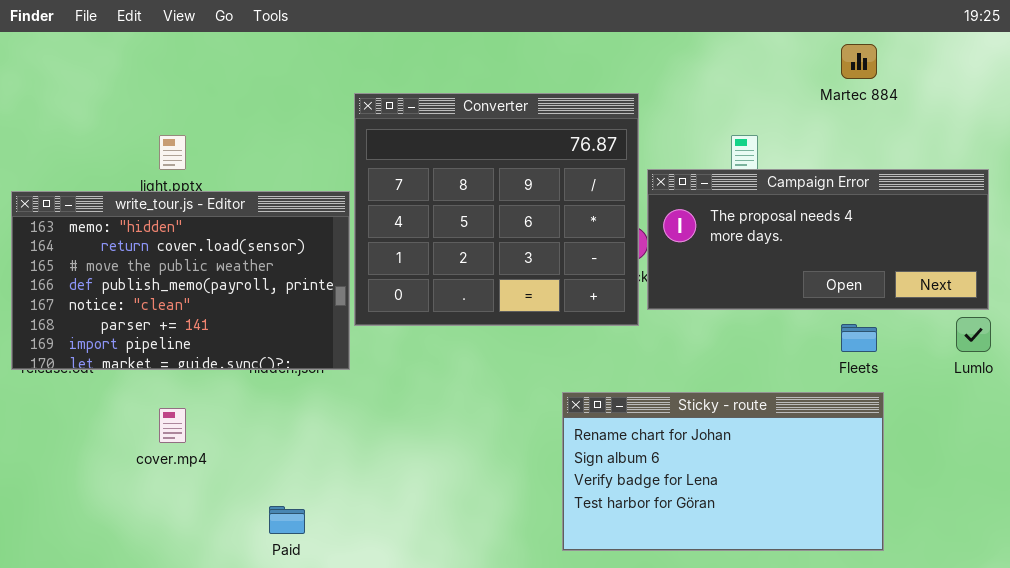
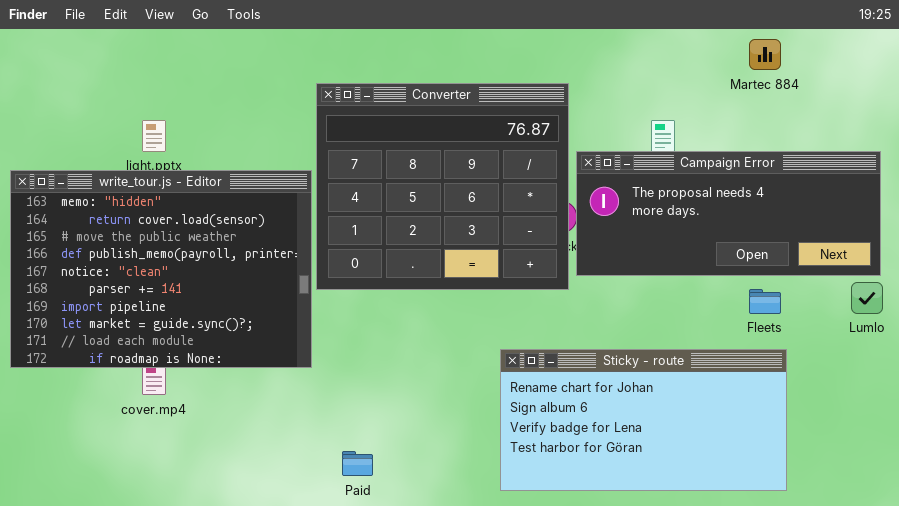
write_tour.js - Editor: [11,191,350,370] -> [10,170,312,368], resized
Paid: [269,506,305,534] -> [342,451,373,476], moved

